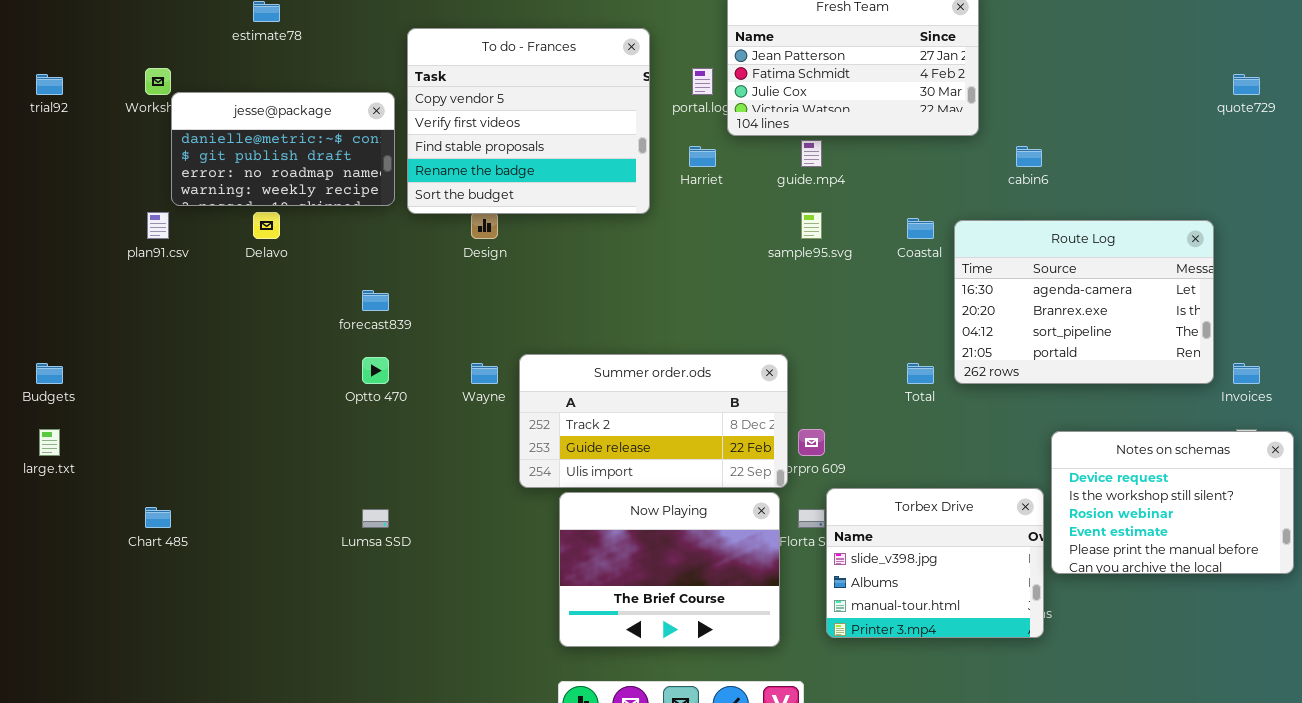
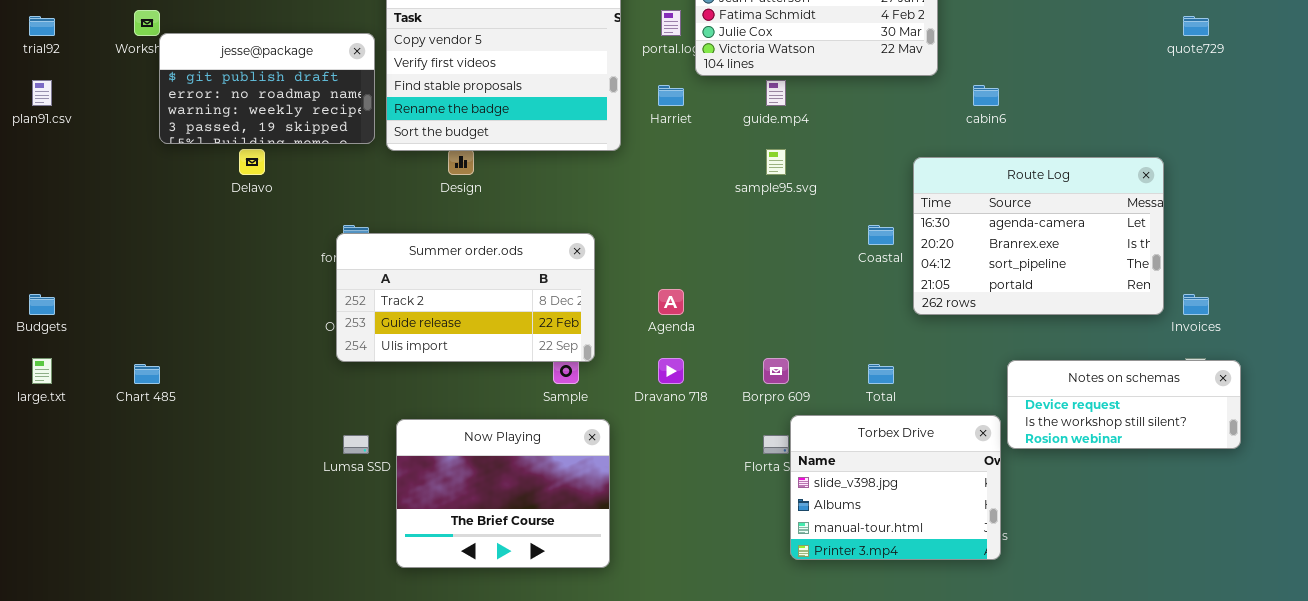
jesse@package: [171,92,395,206] -> [159,33,375,144], scrolled down 1 row
plan91.csv: [147,212,169,239] -> [32,80,52,106], moved
Coastal: [907,218,934,239] -> [868,225,894,245], moved
Summer order.ods: [519,354,788,488] -> [336,233,595,362], moved
Total: [907,363,934,384] -> [868,364,894,384], moved
Notes on schemas: [1051,431,1294,574] -> [1007,360,1241,449], resized
Now Playing: [559,492,780,647] -> [396,419,610,568], moved
Chart 485: [145,507,171,528] -> [134,364,160,384], moved

